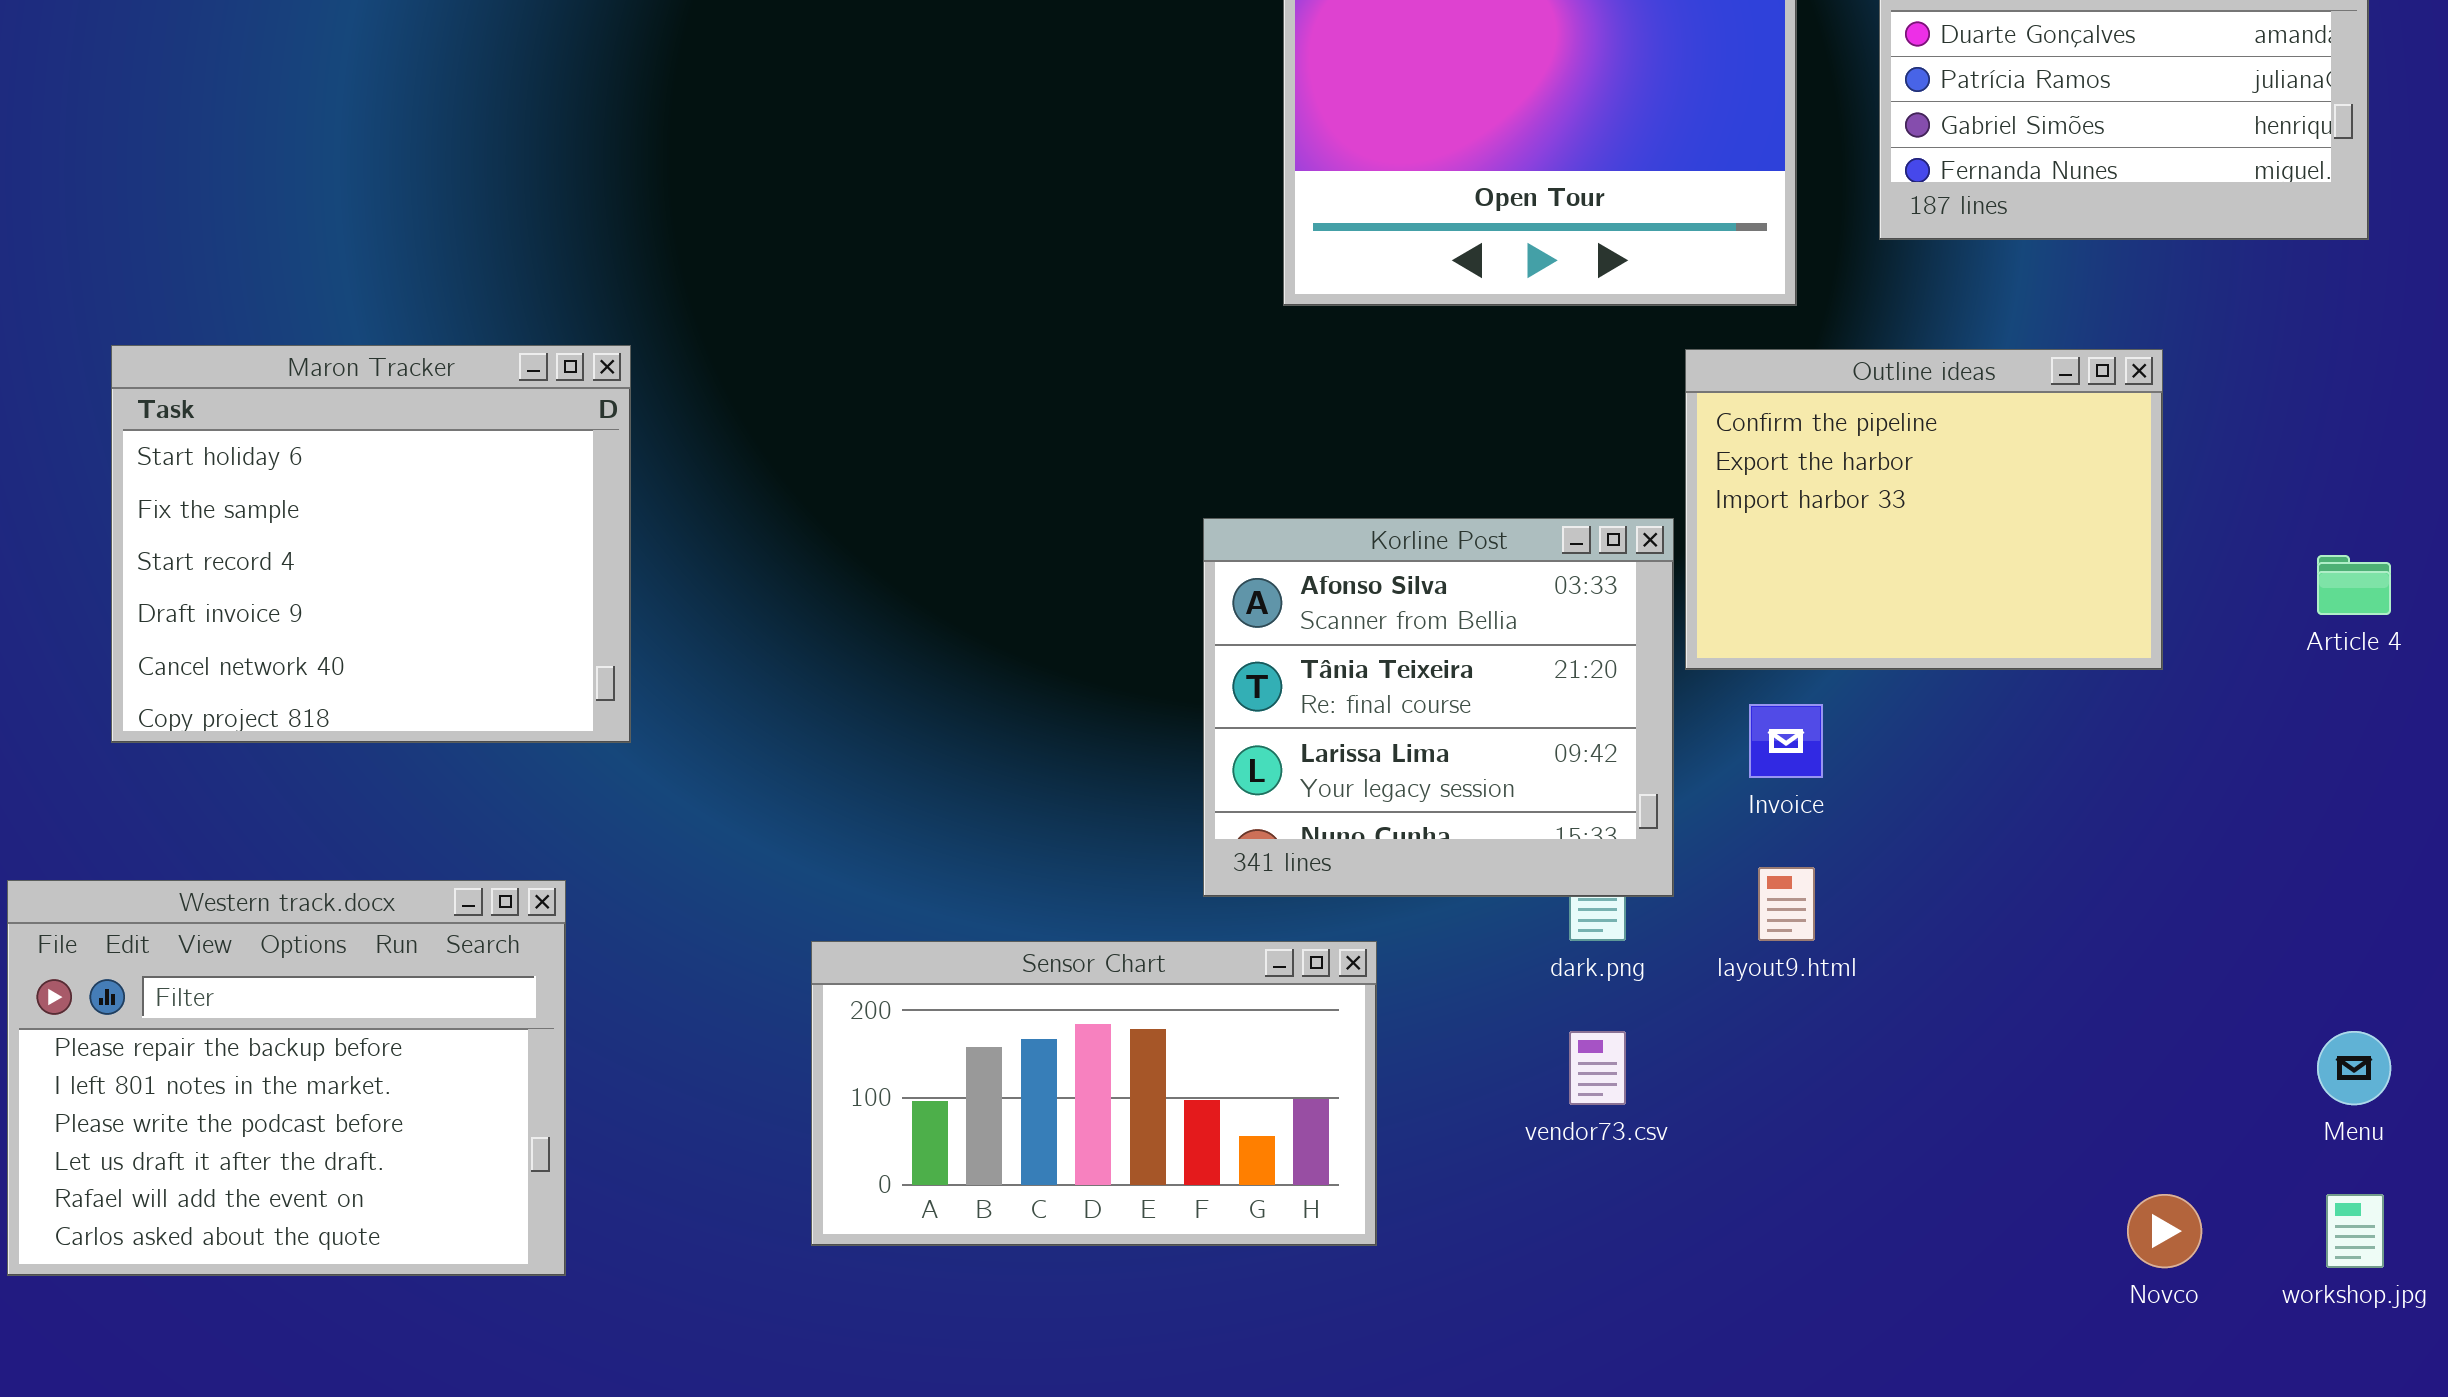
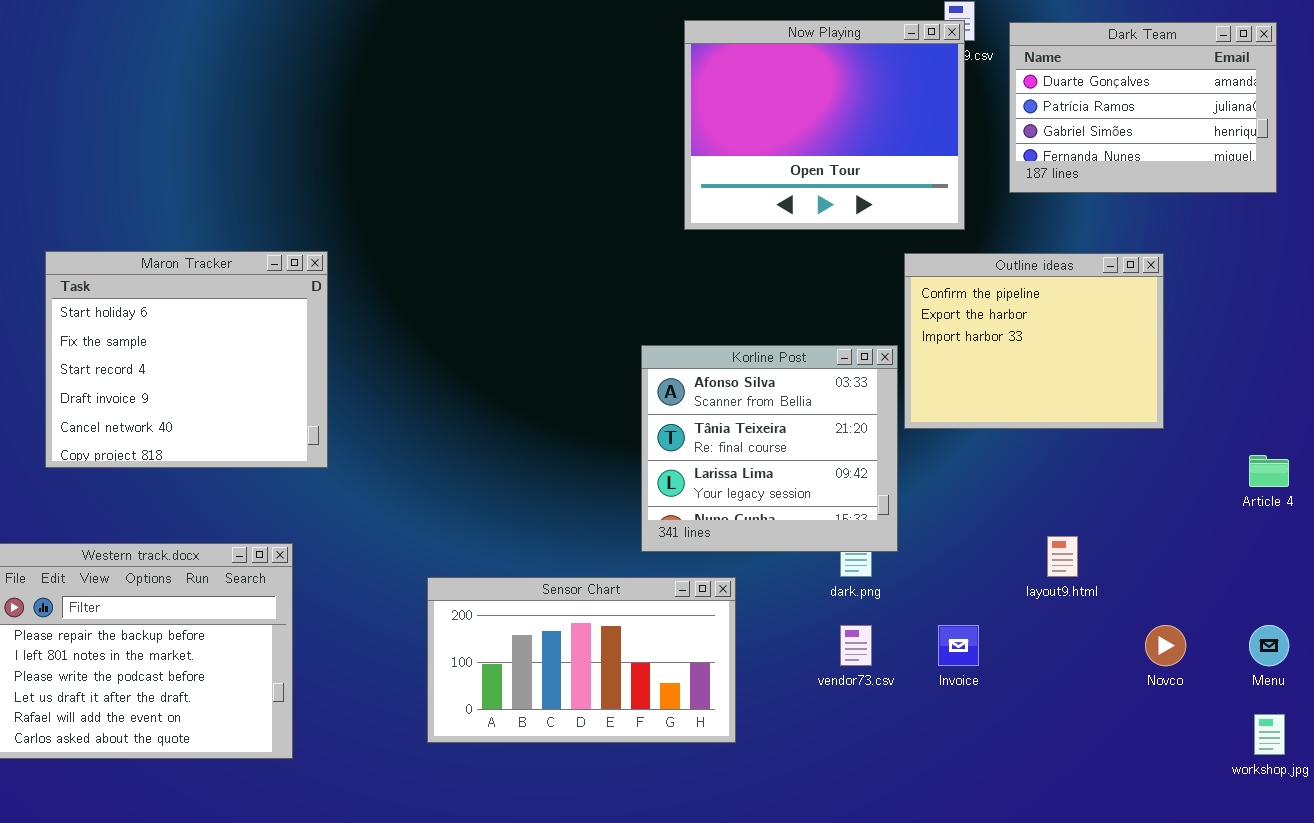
Article 4: [2317,555,2391,615] -> [1249,455,1289,487], moved
Invoice: [1749,704,1823,778] -> [938,625,979,666], moved
layout9.html: [1758,867,1815,941] -> [1047,536,1078,577], moved
Novco: [2127,1194,2202,1268] -> [1145,625,1186,666], moved

